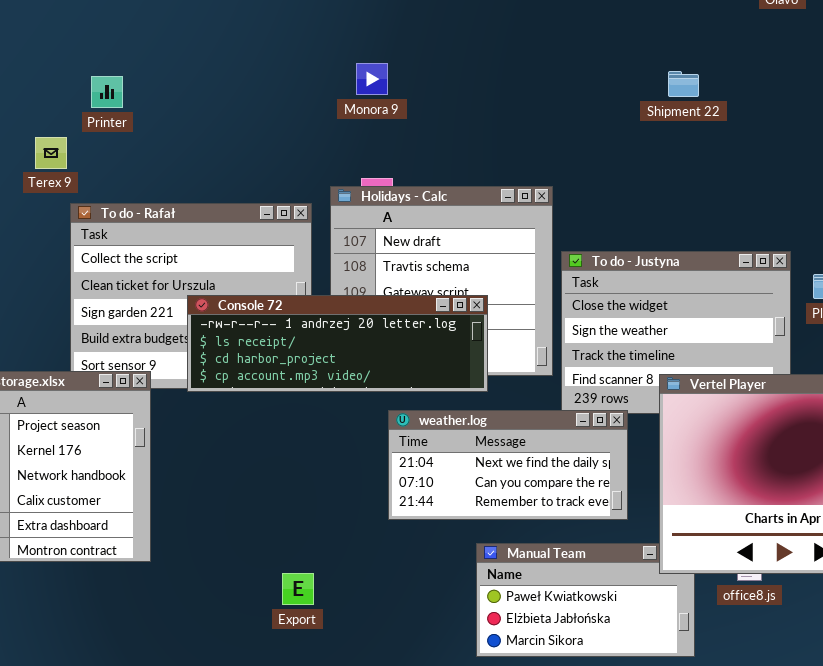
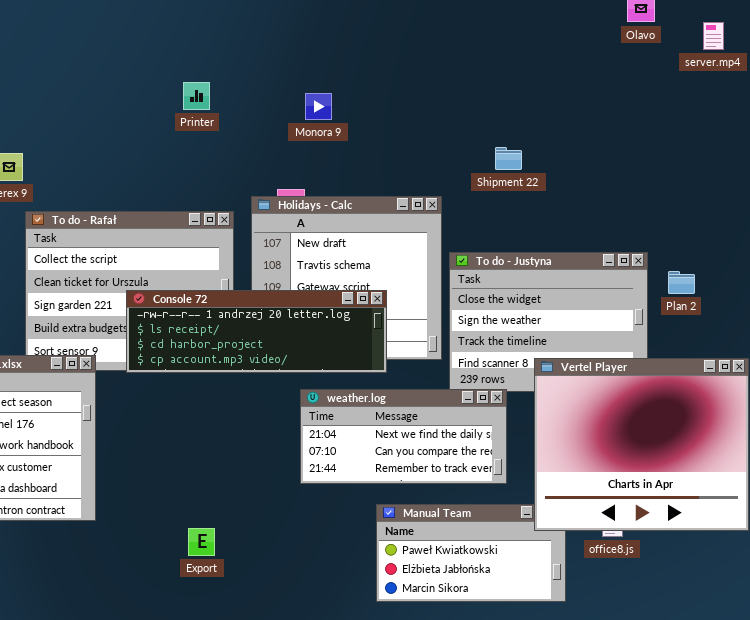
Monora 9: [356,63,388,95] -> [305,93,332,120], moved
Shipment 22: [668,71,699,97] -> [495,147,522,170], moved
Printer: [91,76,123,108] -> [183,82,210,110], moved
Export: [282,573,314,605] -> [188,528,215,556], moved

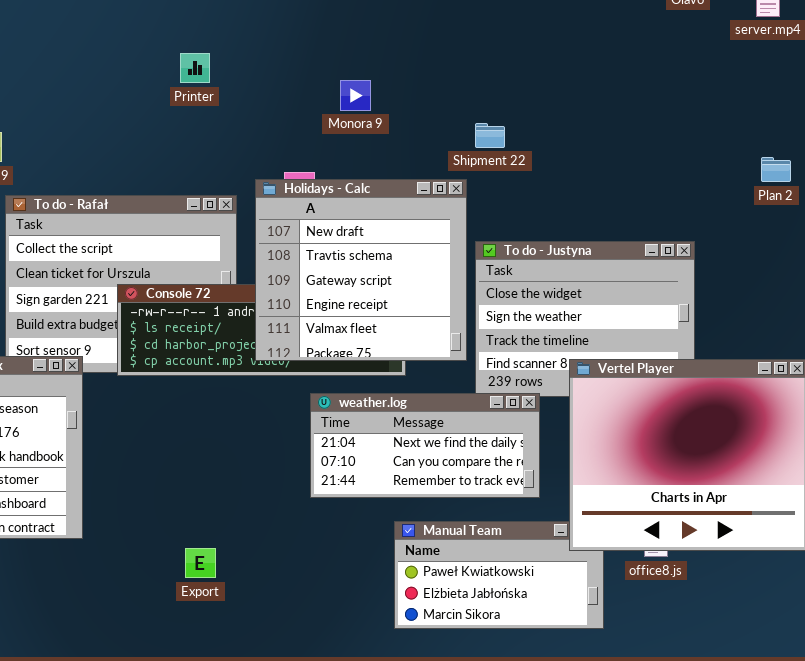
Monora 9: [305,93,332,120] -> [340,80,371,111], moved
Shipment 22: [495,147,522,170] -> [475,123,505,148], moved
Holidays - Calc: [251,196,442,360] -> [255,179,467,361], raised
Plan 2: [668,271,695,294] -> [761,157,791,182], moved

